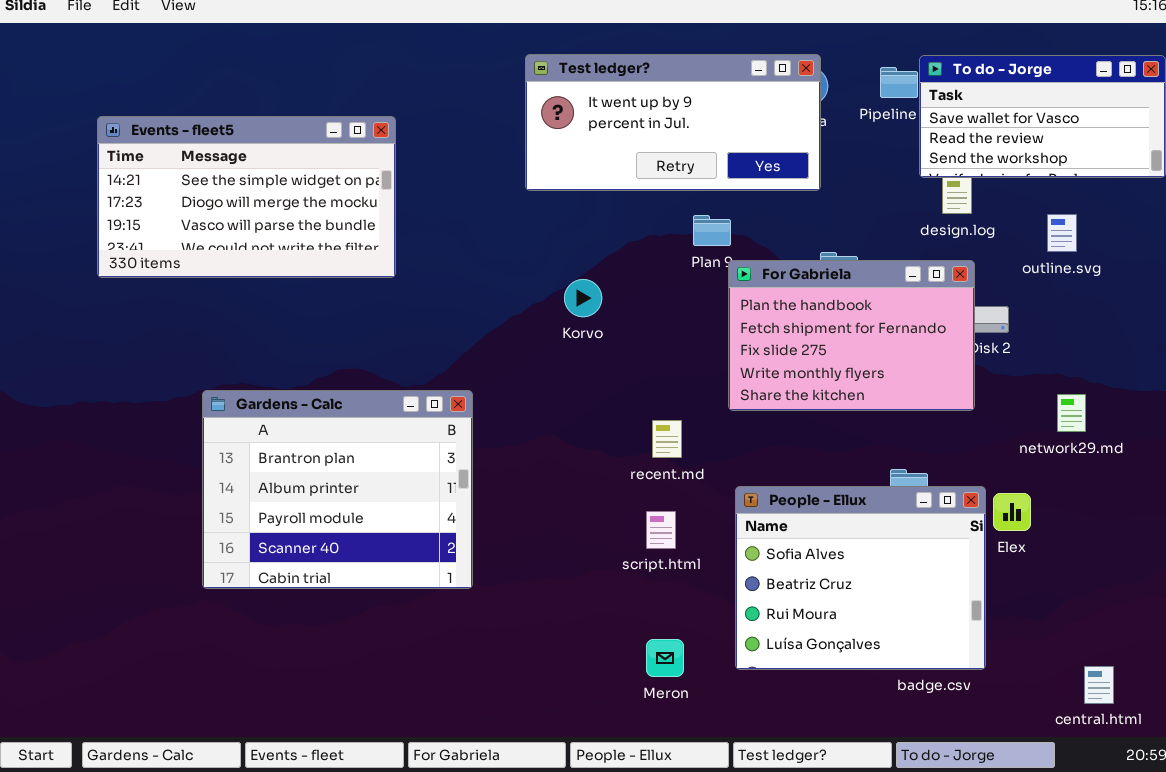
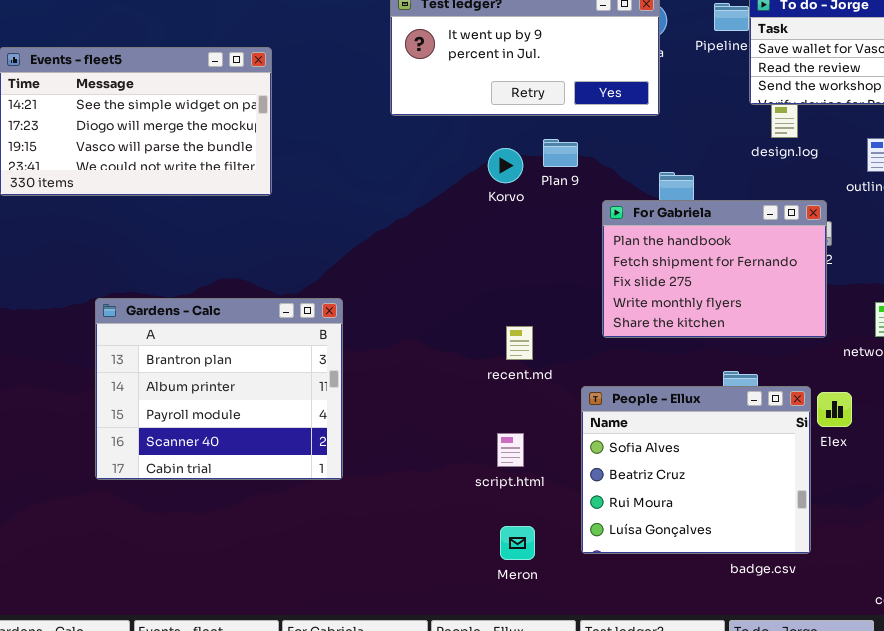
For Gabriela: [728,260,975,411] -> [602,200,827,338], moved
Korvo: [564,279,602,317] -> [488,148,523,183], moved
script.html: [646,511,676,549] -> [497,433,524,467], moved

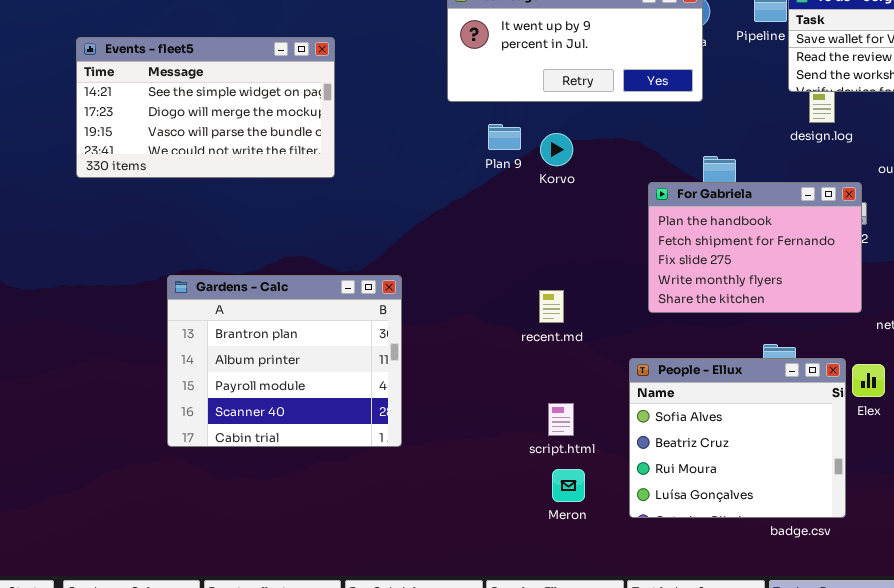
Plan 9: [543,139,578,167] -> [488,124,521,150], moved
recent.md: [506,326,533,360] -> [539,290,564,323], moved
Meron: [500,526,535,560] -> [552,469,585,502], moved

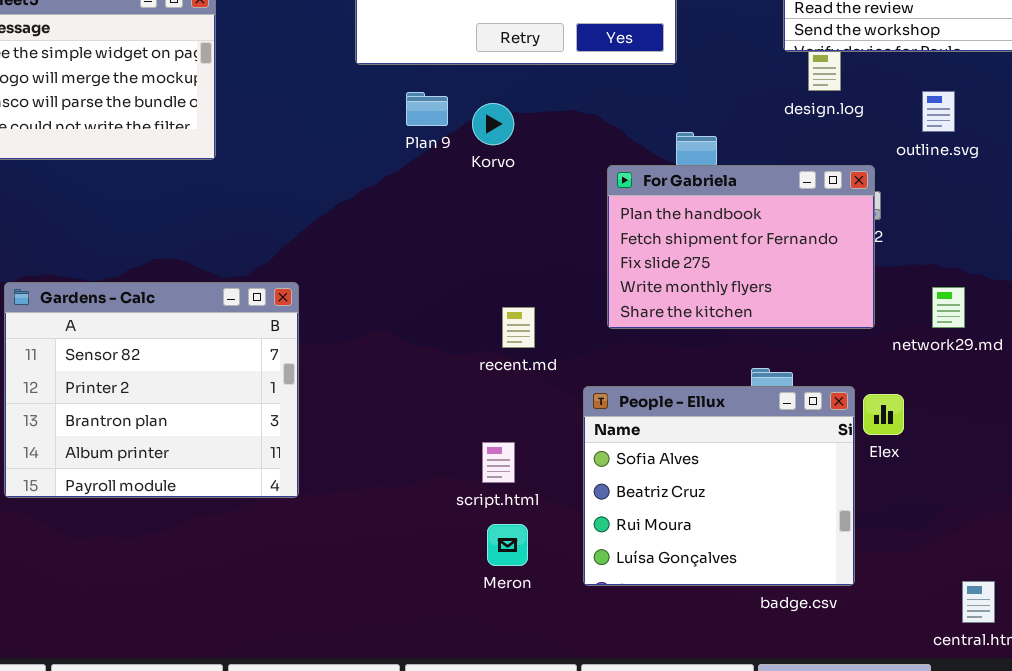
Gardens - Calc: [167,275,402,447] -> [4,282,299,498], scrolled up 2 rows
recent.md: [539,290,564,323] -> [502,307,535,348], moved

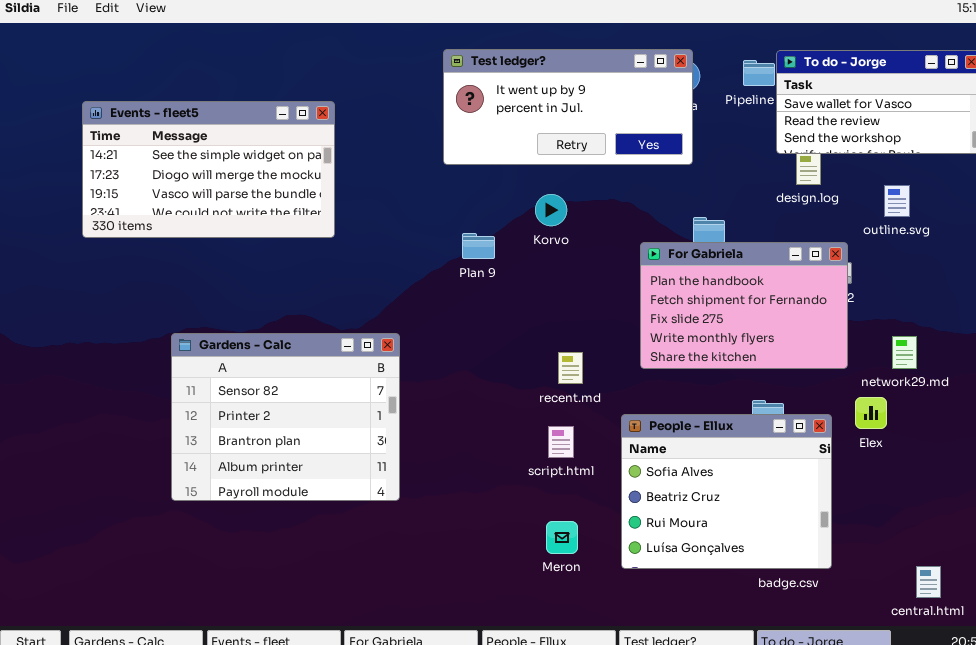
Plan 9: [406,92,448,126] -> [462,233,495,259], moved
Elex: [863,394,904,435] -> [855,397,887,429], moved
script.html: [482,442,515,483] -> [548,426,574,458], moved

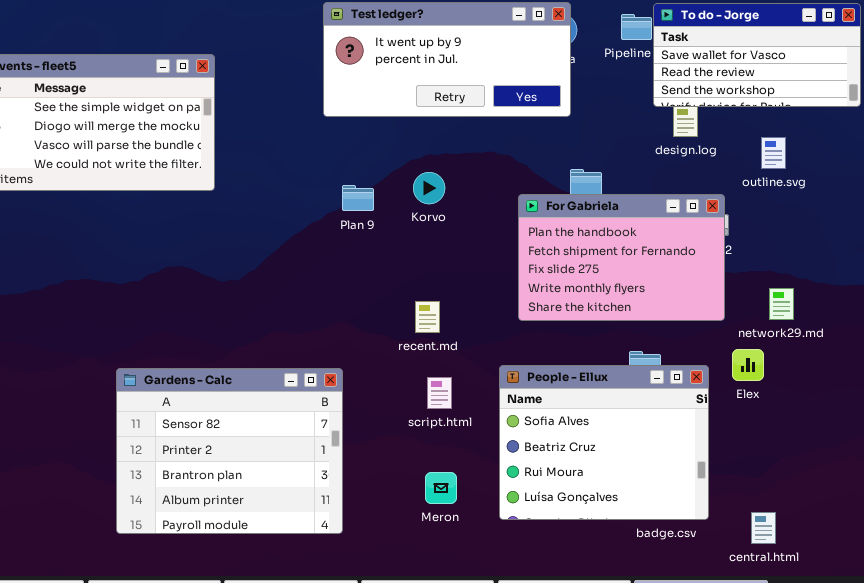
Korvo: [535,194,567,226] -> [413,172,445,204], moved
Gardens - Calc: [171,333,400,501] -> [116,368,343,534], moved
recent.md: [558,352,583,384] -> [415,301,440,333], moved
central.html: [916,566,941,598] -> [751,512,776,544], moved

